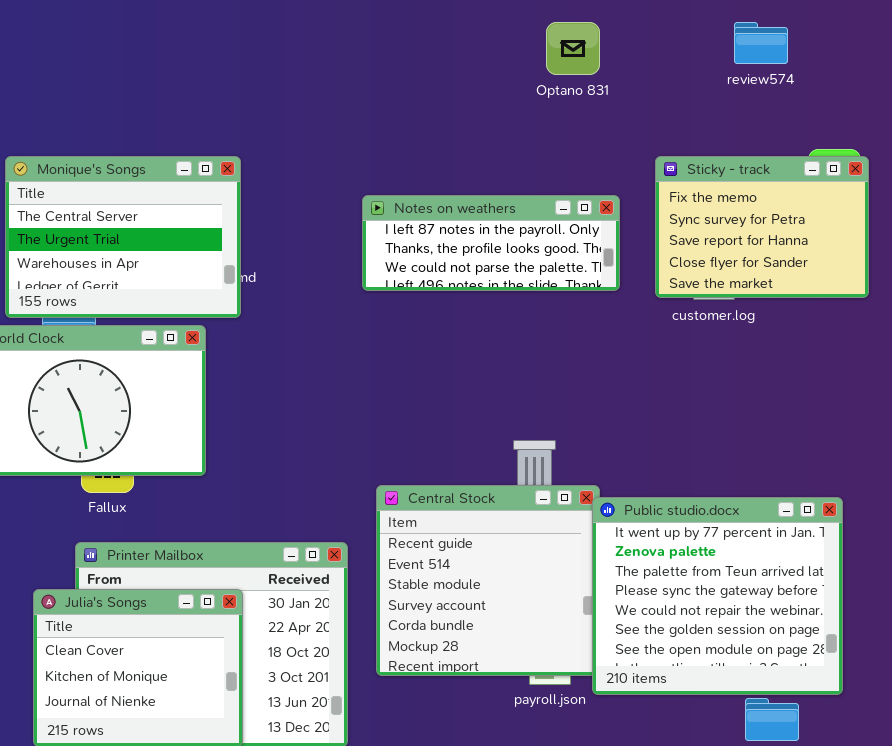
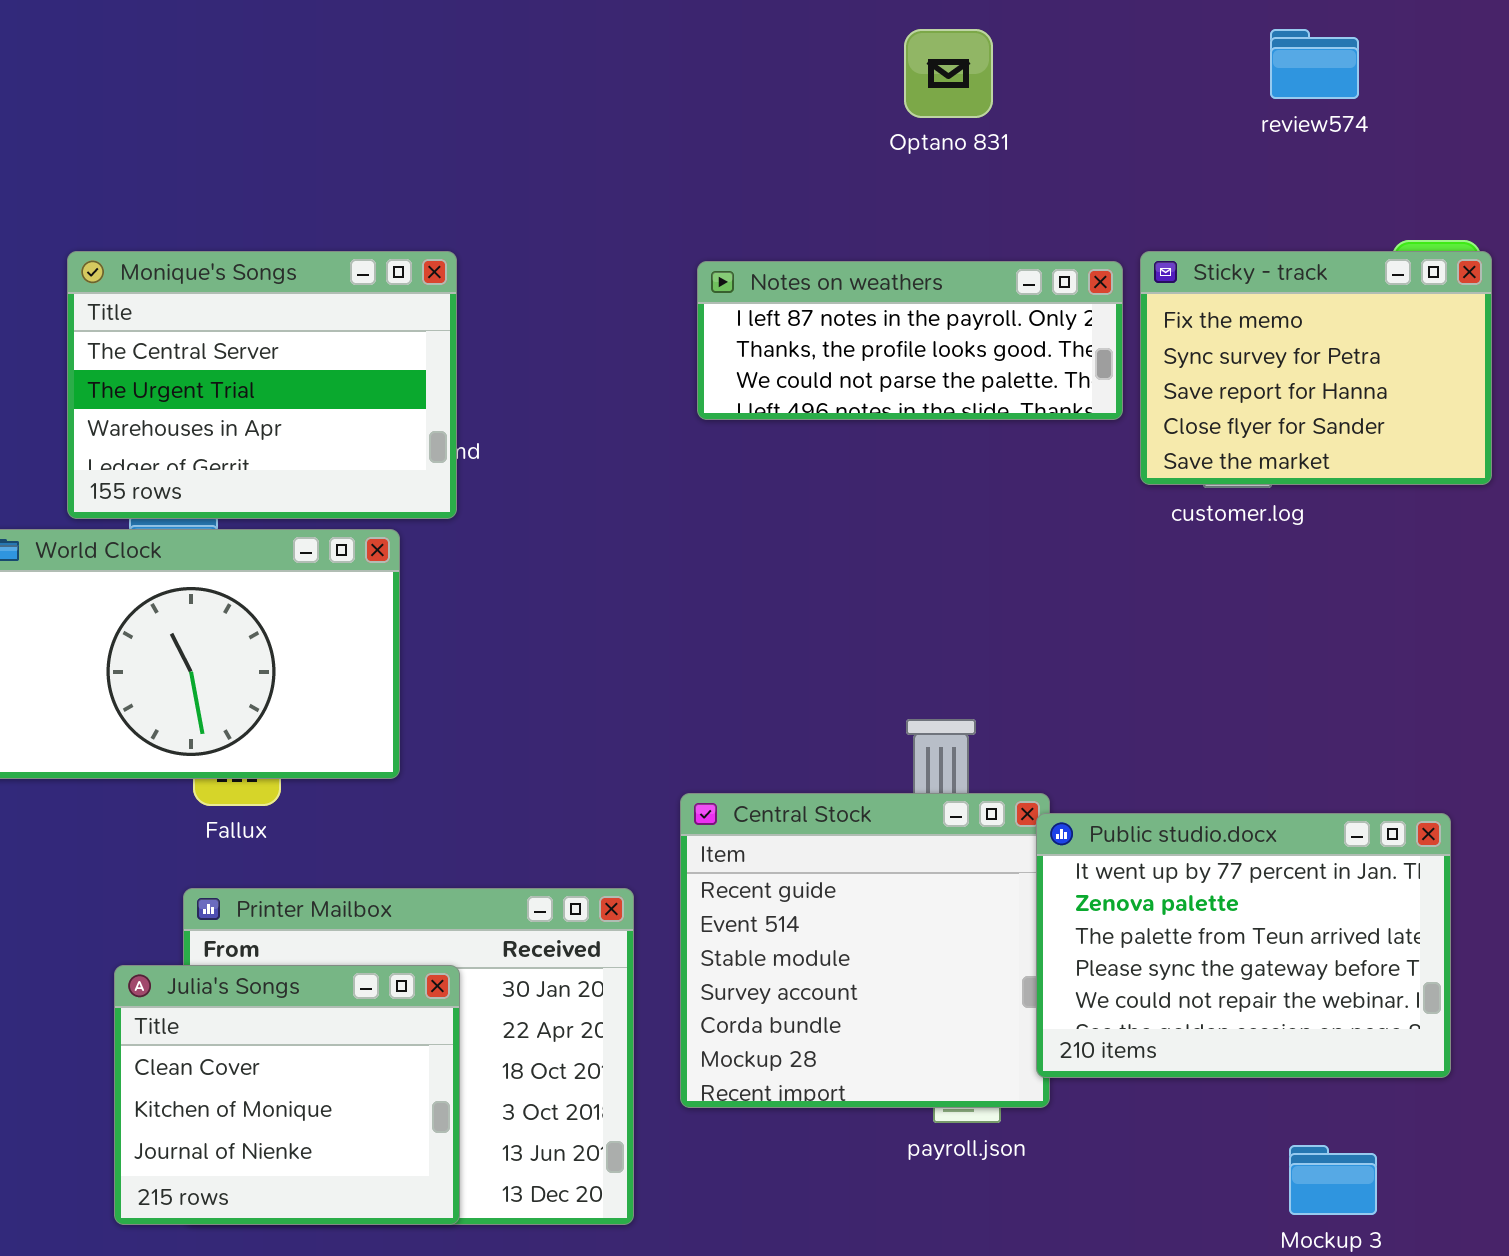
Optano 831: [546,22,600,75] -> [904,29,993,118], moved
Notes on weathers: [362,195,620,291] -> [697,261,1123,420], moved
Public studio.docx: [592,497,843,695] -> [1036,813,1451,1078], resized

